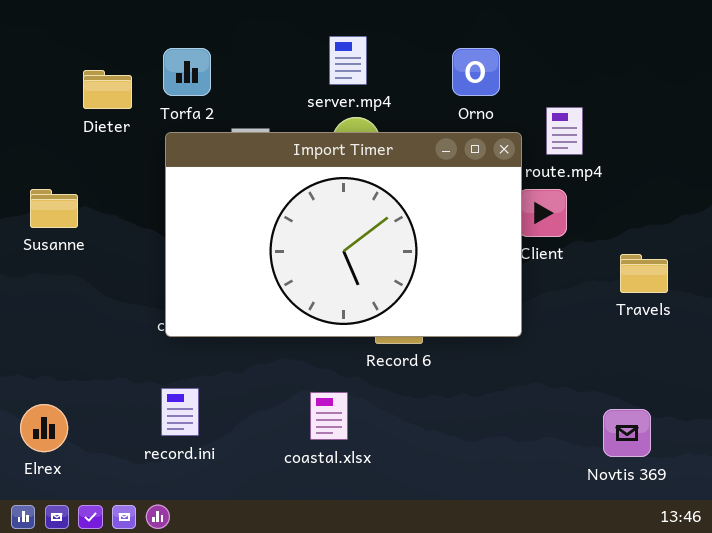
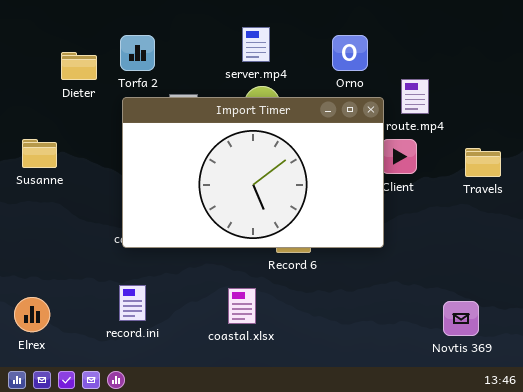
Travels: [620,254,668,293] -> [465,148,501,177], moved

